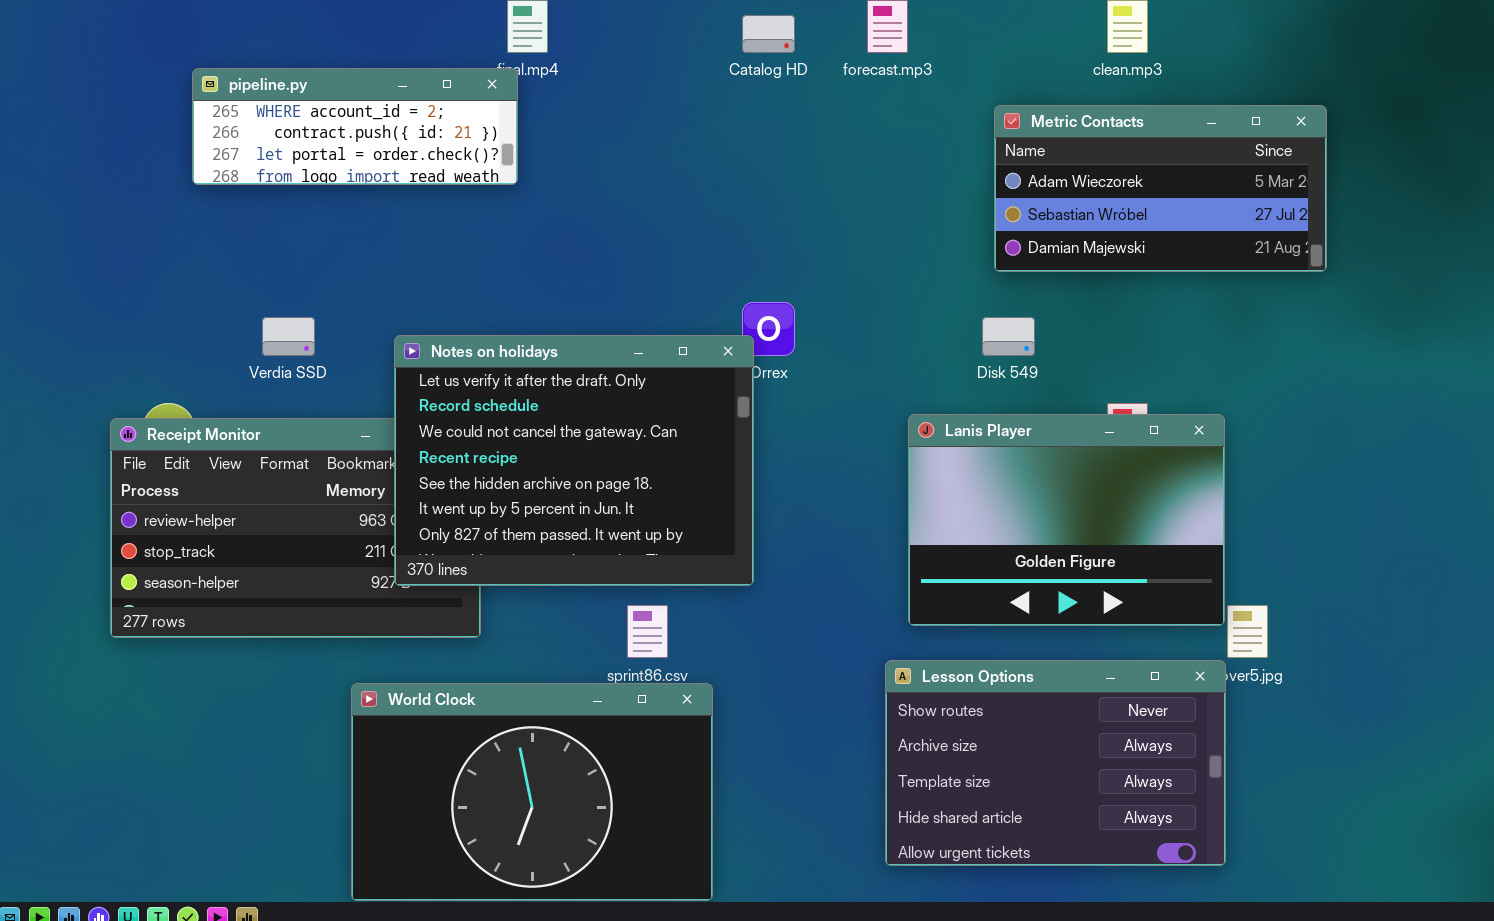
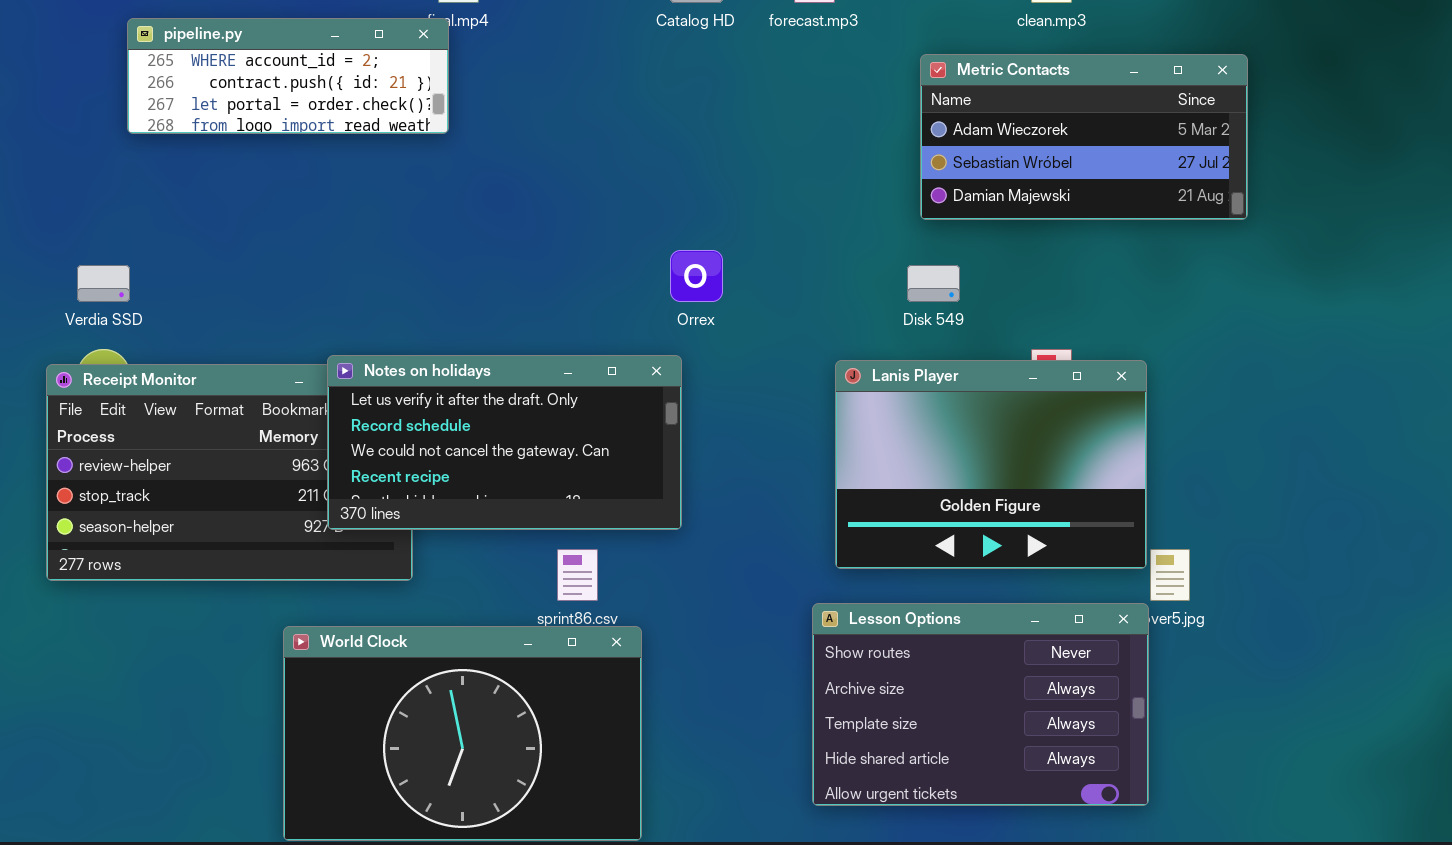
Verdia SSD: [262,317,315,356] -> [77,265,130,302], moved
Notes on holidays: [394,335,754,586] -> [327,355,682,530], resized

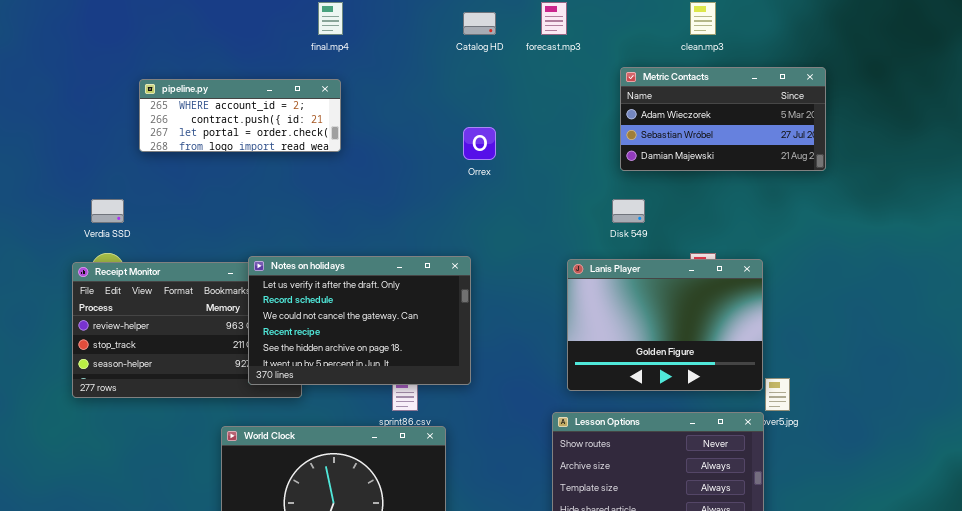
pipeline.py: [127,18,449,134] -> [139,79,341,152], moved
Orrex: [670,250,723,302] -> [463,127,496,160], moved
Notes on holidays: [327,355,682,530] -> [248,256,471,385], resized

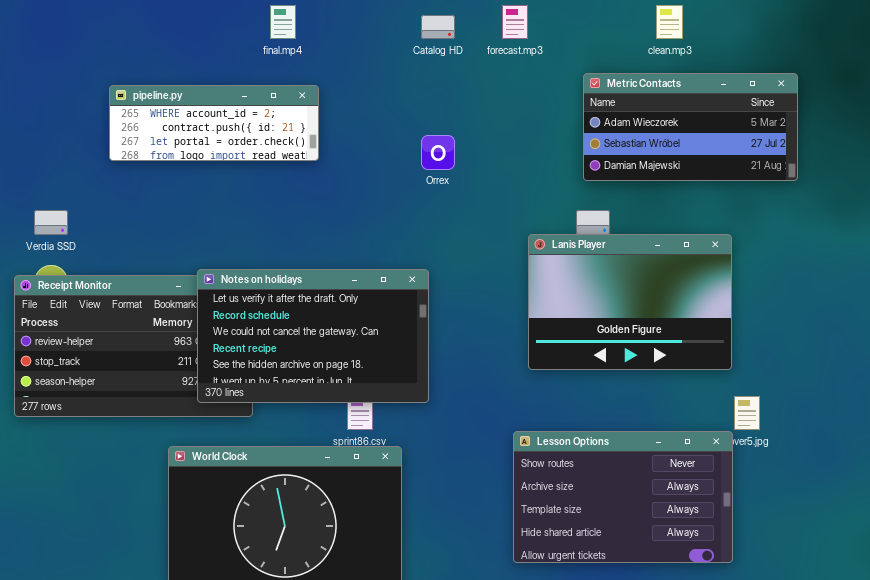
pipeline.py: [139,79,341,152] -> [109,85,319,161], moved
Lanis Player: [567,259,763,391] -> [528,234,732,370], moved

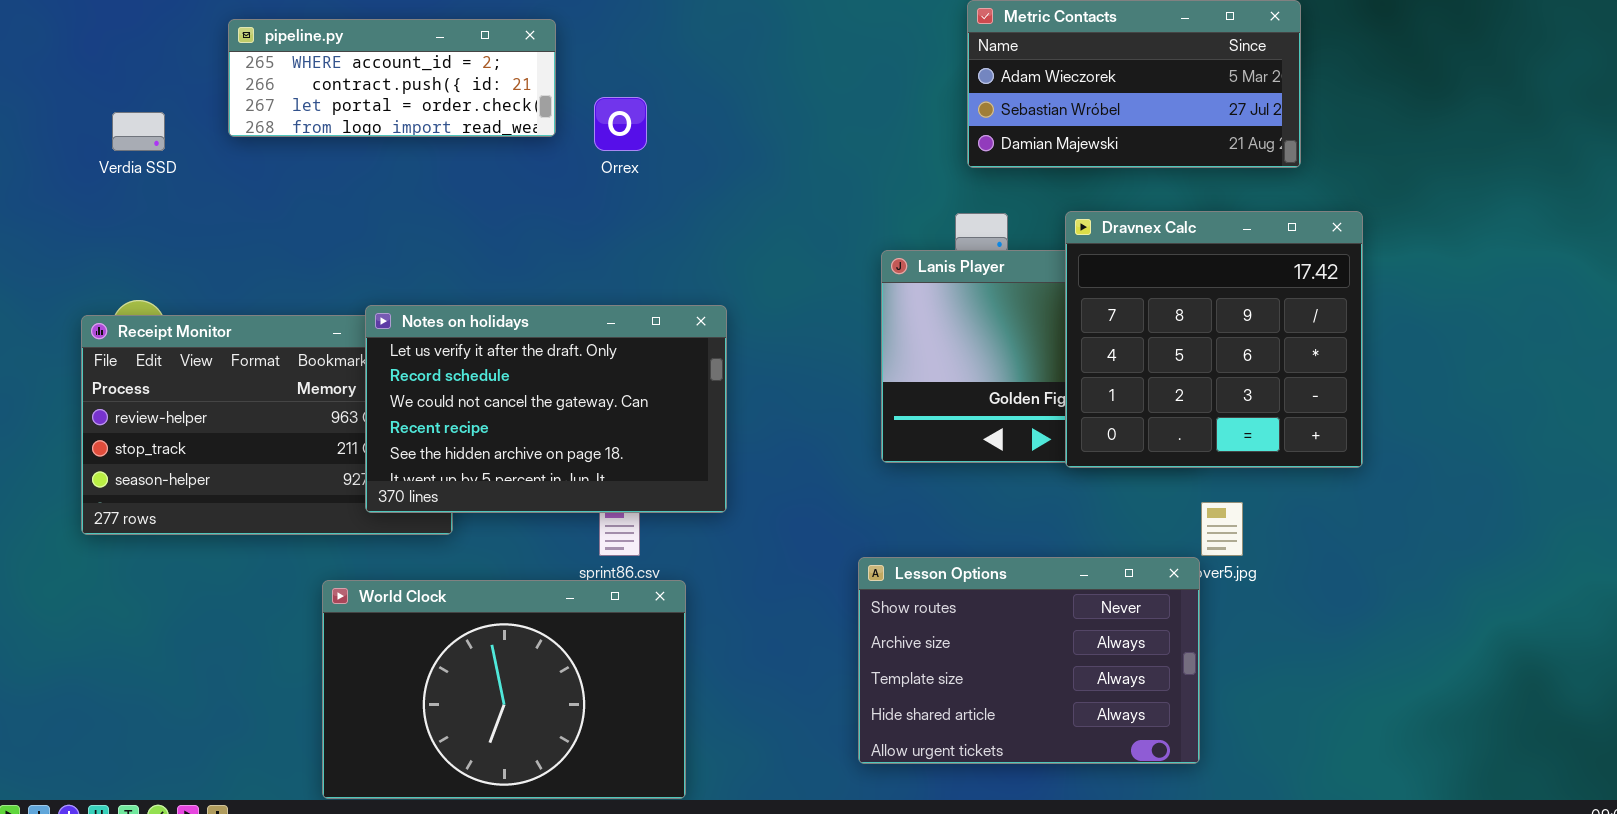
Orrex: [421,135,455,170] -> [594,97,647,151], moved
Dravnex Calc: none -> [1065,211,1363,468], opened
Verdia SSD: [34,210,68,235] -> [112,112,165,151], moved

